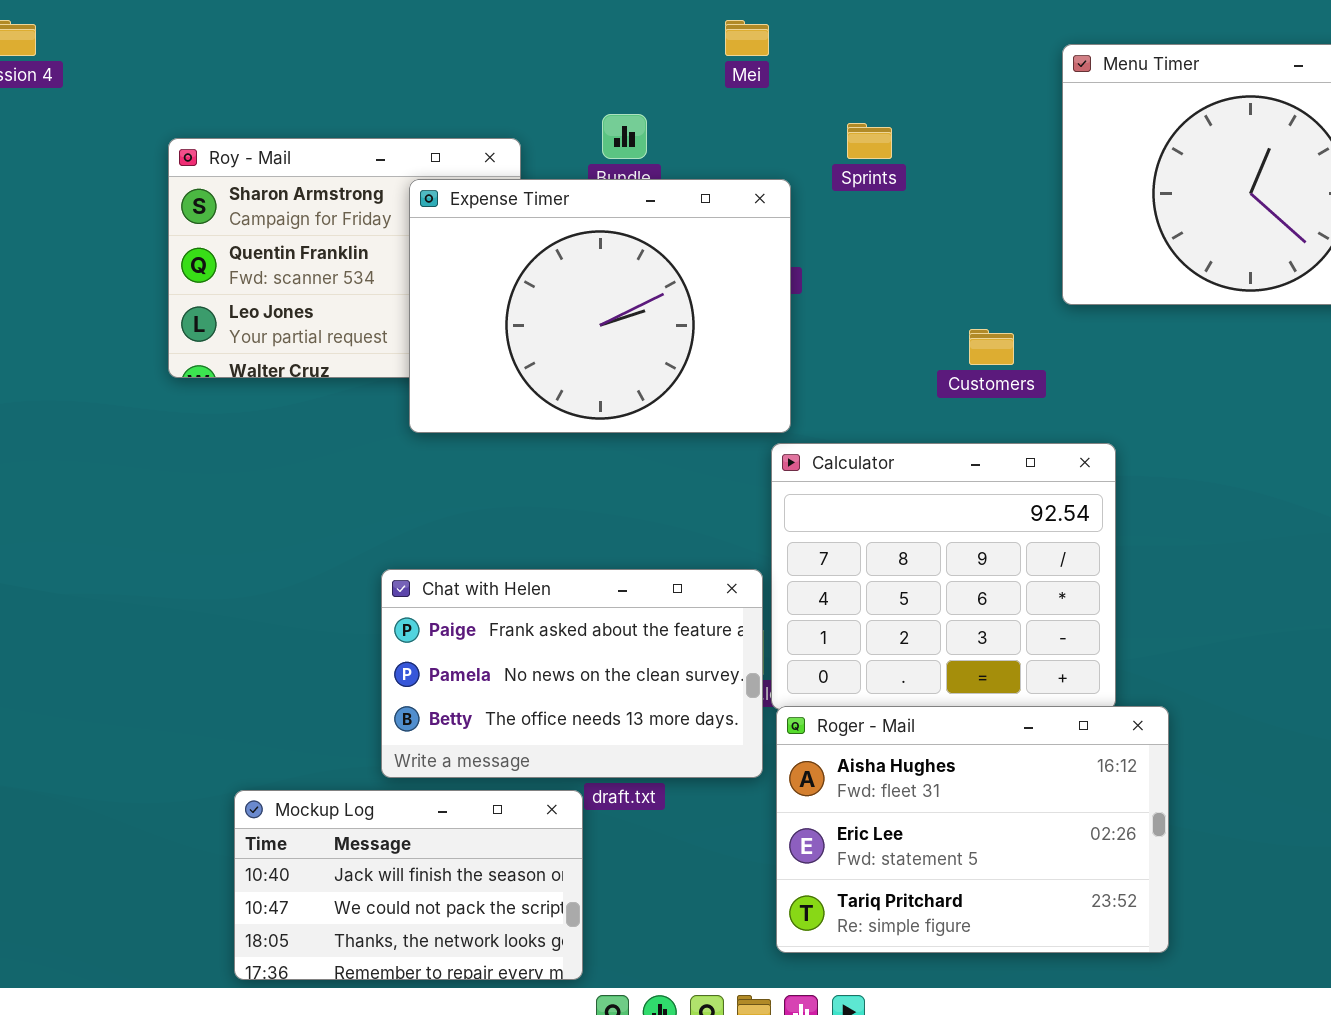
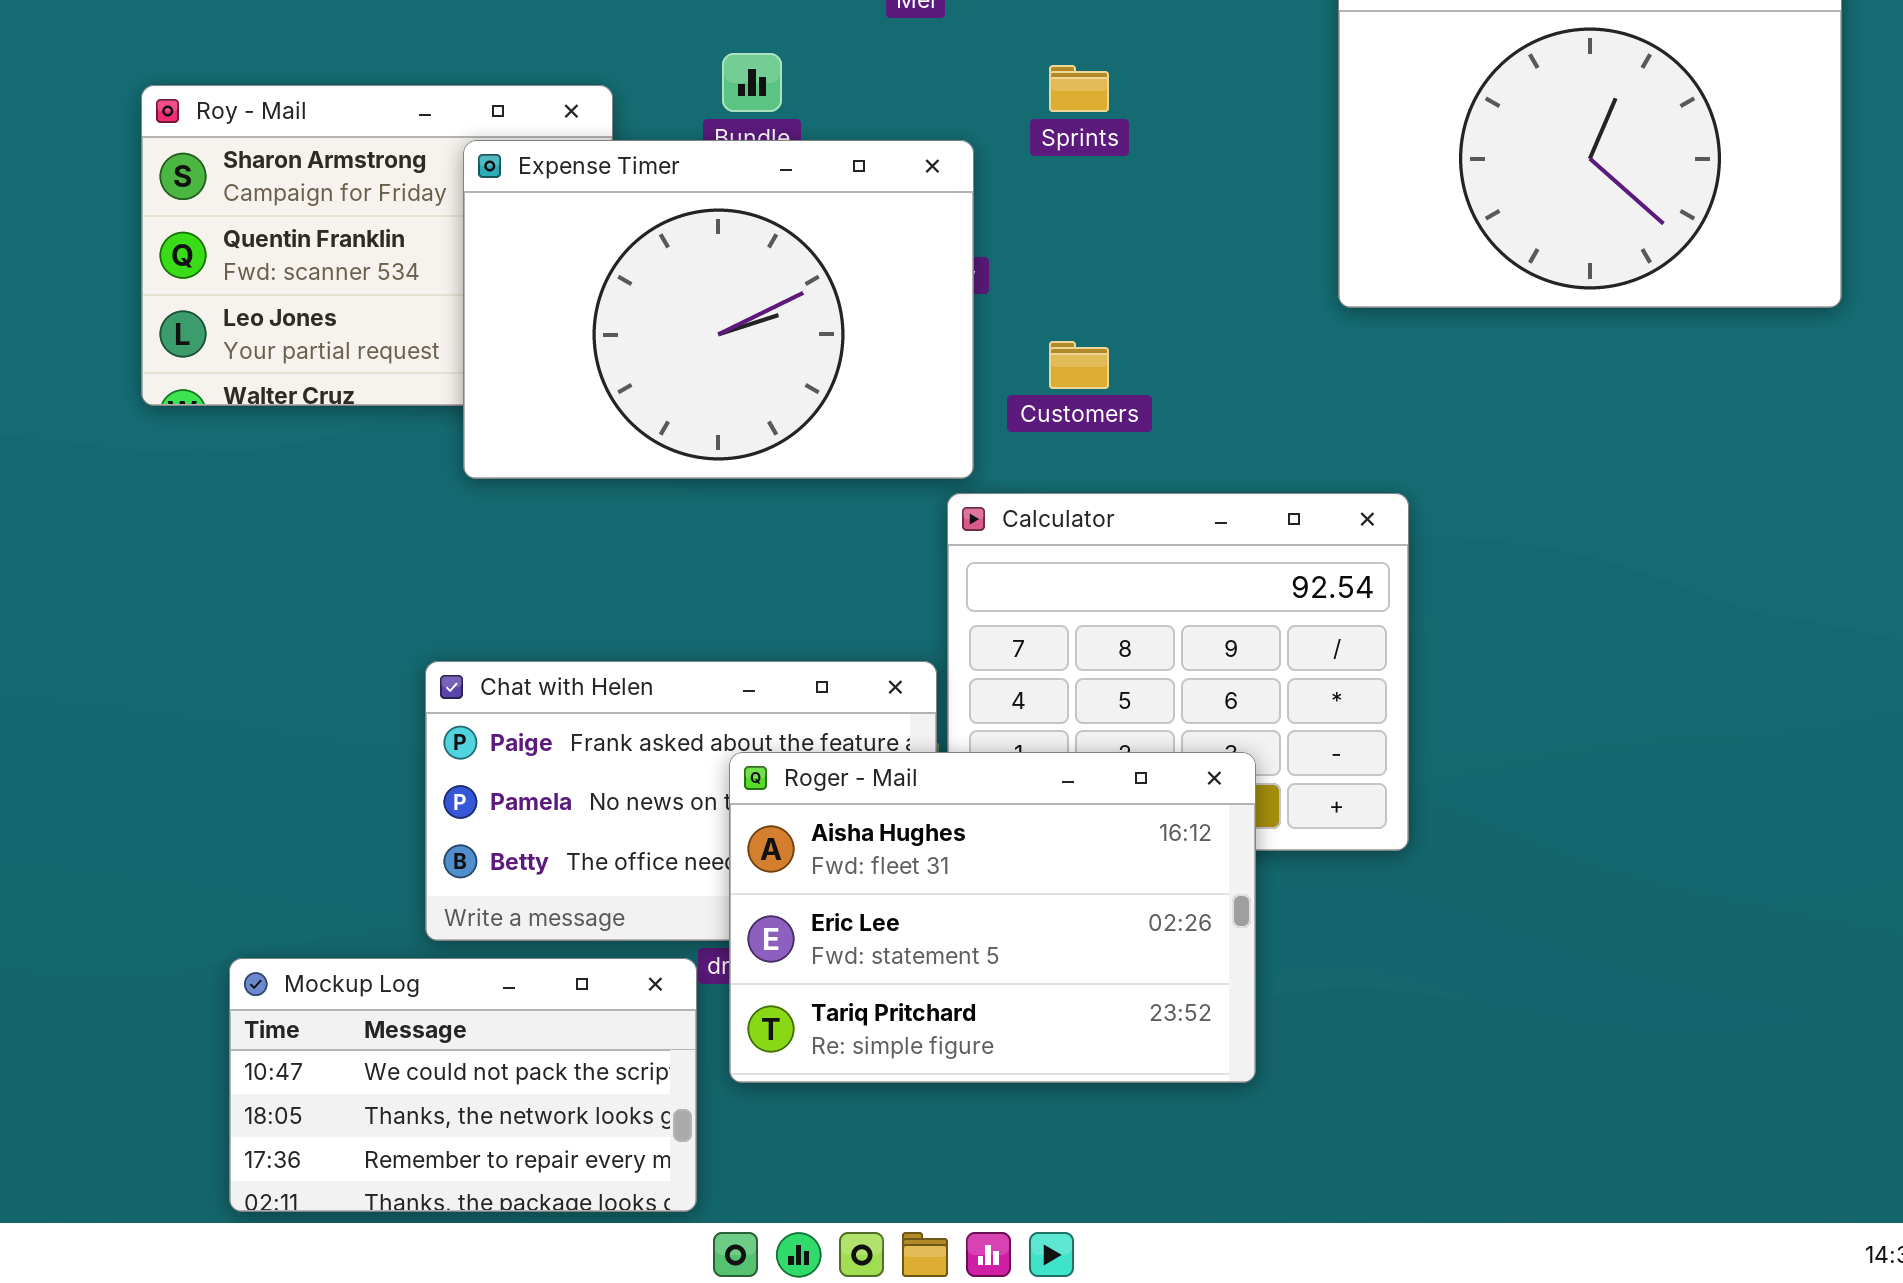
Customers: [969,329,1014,365] -> [1049,341,1109,389], moved
Roger - Mail: [776,706,1169,953] -> [729,752,1256,1083], moved
Mockup Log: [234,790,583,980] -> [229,958,697,1212], scrolled down 1 row

